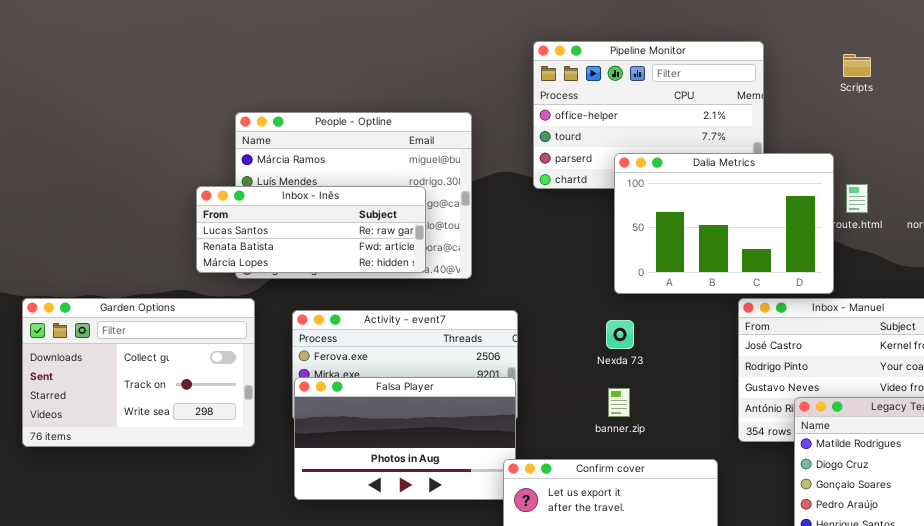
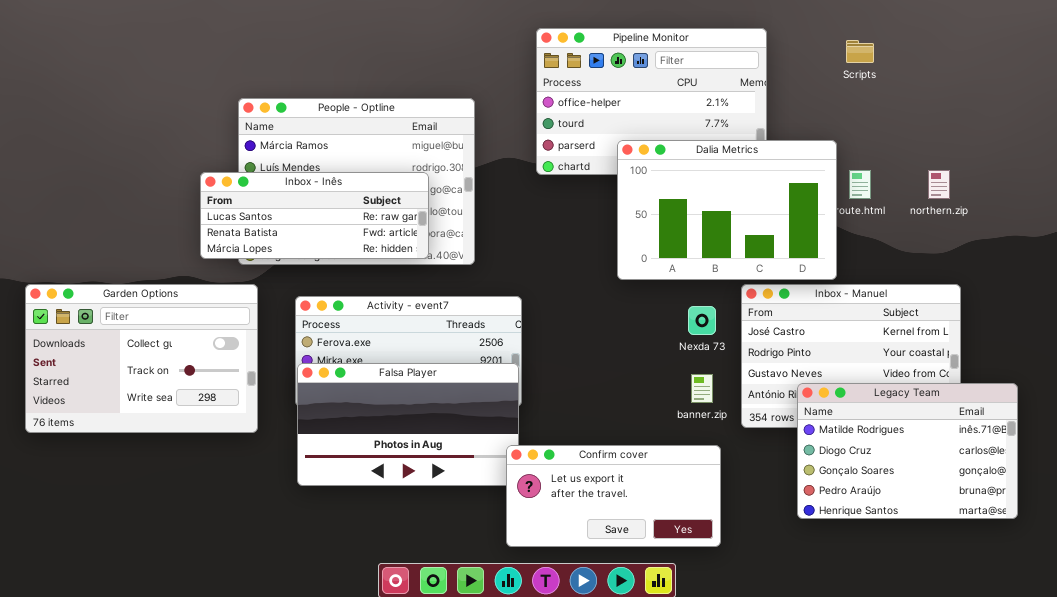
Nexda 73: [606,320,634,349] -> [688,306,716,335], moved
banner.zip: [608,388,630,417] -> [691,374,713,403], moved

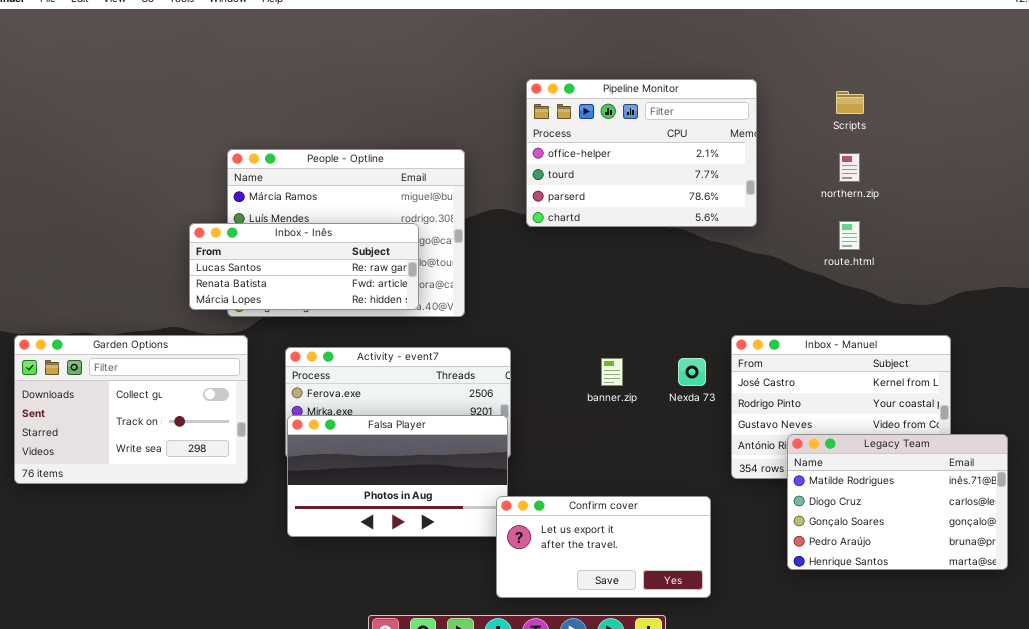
Dalia Metrics: [617,140,837,280] -> none, closed
northern.zip: [928,170,950,199] -> [839,153,860,182], moved
banner.zip: [691,374,713,403] -> [601,358,623,386], moved

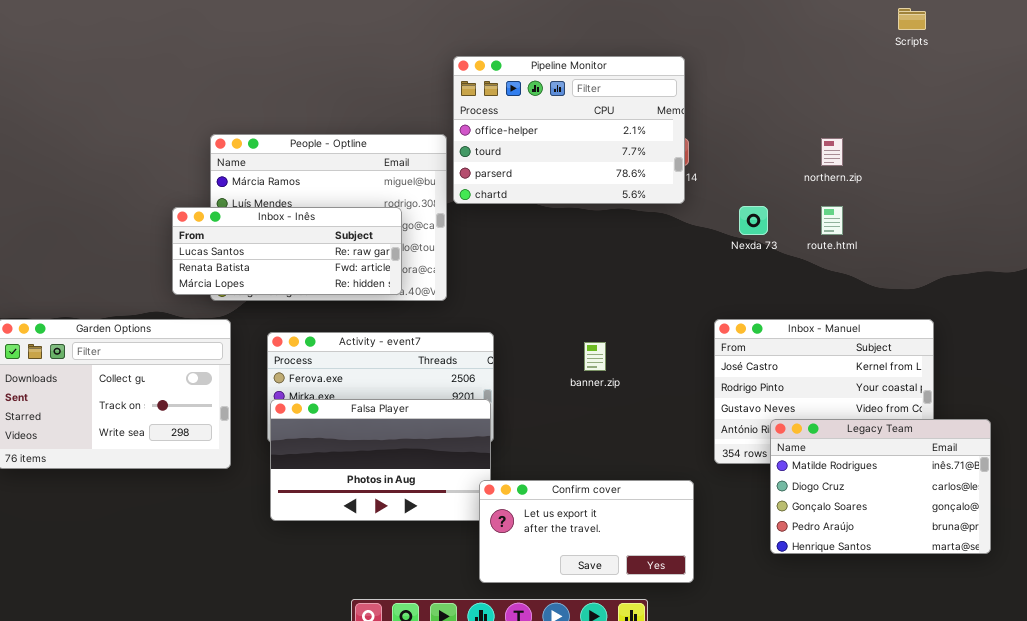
Pipeline Monitor: [526,79,757,227] -> [453,56,685,204], moved
Scripts: [836,91,864,114] -> [898,8,926,30], moved
Nexda 73: [678,358,706,386] -> [739,206,768,235], moved

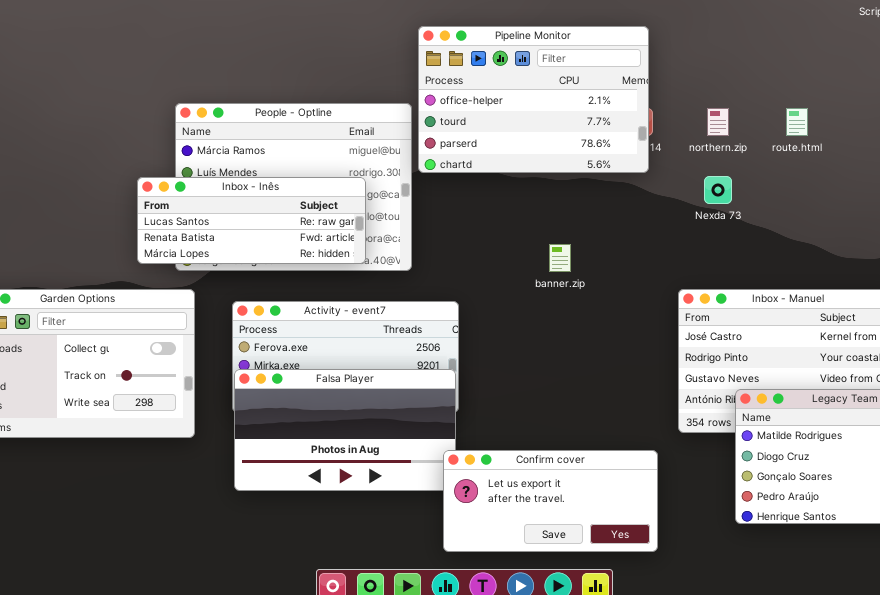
northern.zip: [821,138,843,166] -> [707,108,729,136], moved
route.html: [821,206,843,235] -> [786,108,808,136], moved
banner.zip: [584,342,606,371] -> [549,244,571,272], moved

